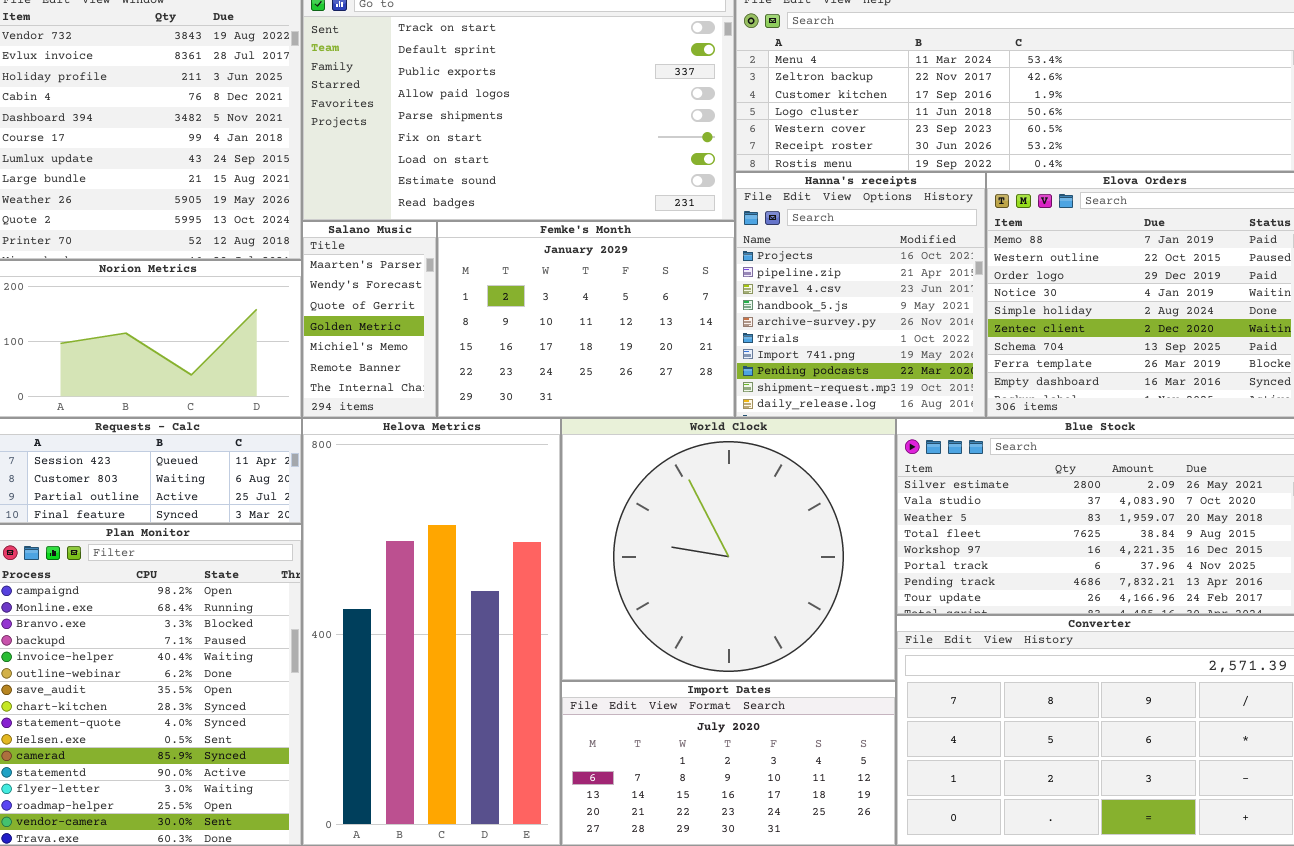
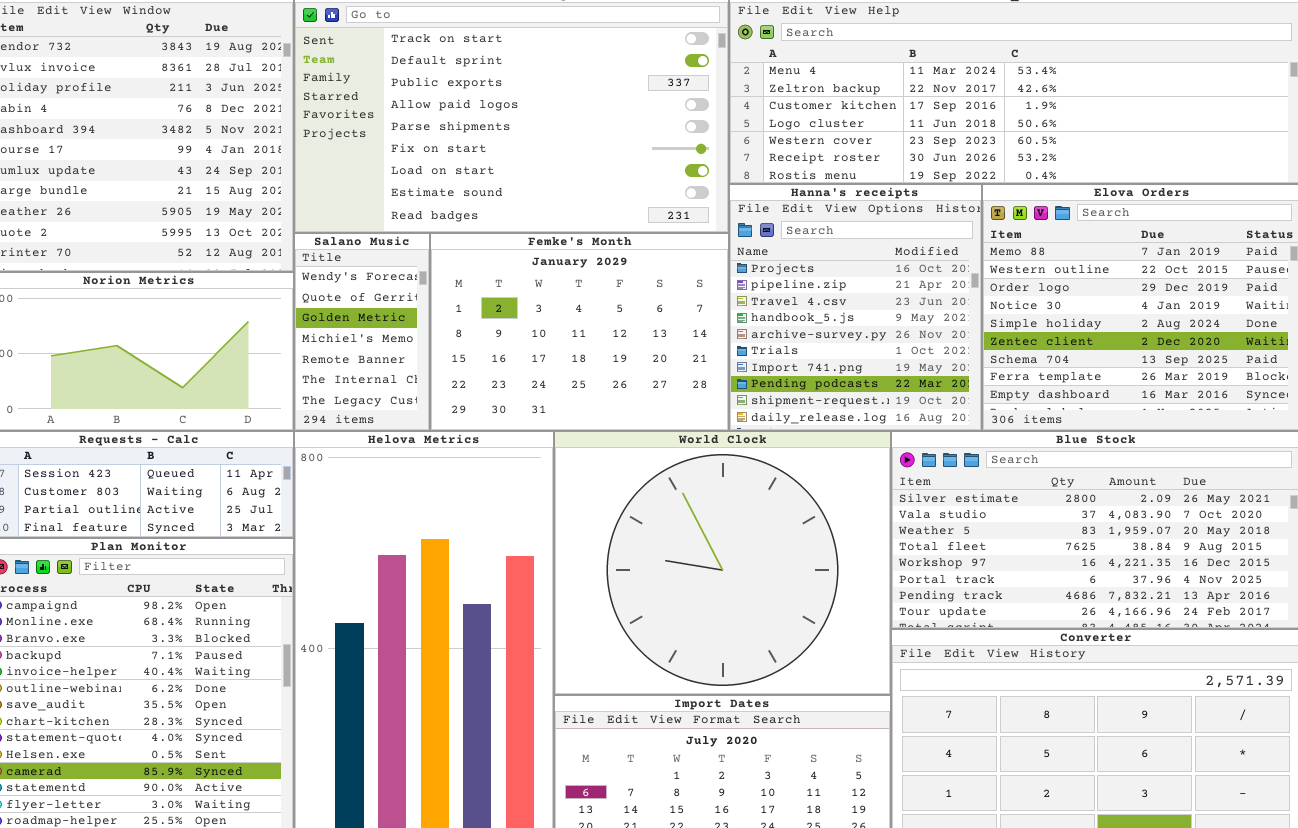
Salano Music: [302,221,437,418] -> [294,233,430,431], scrolled down 1 row

